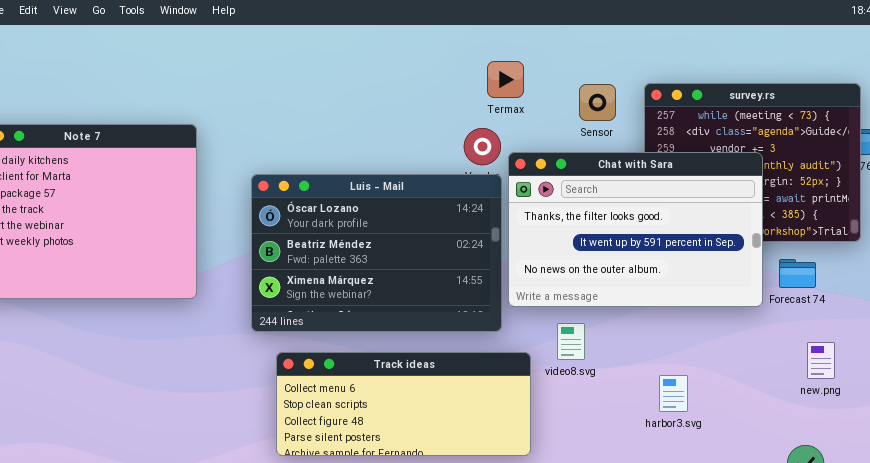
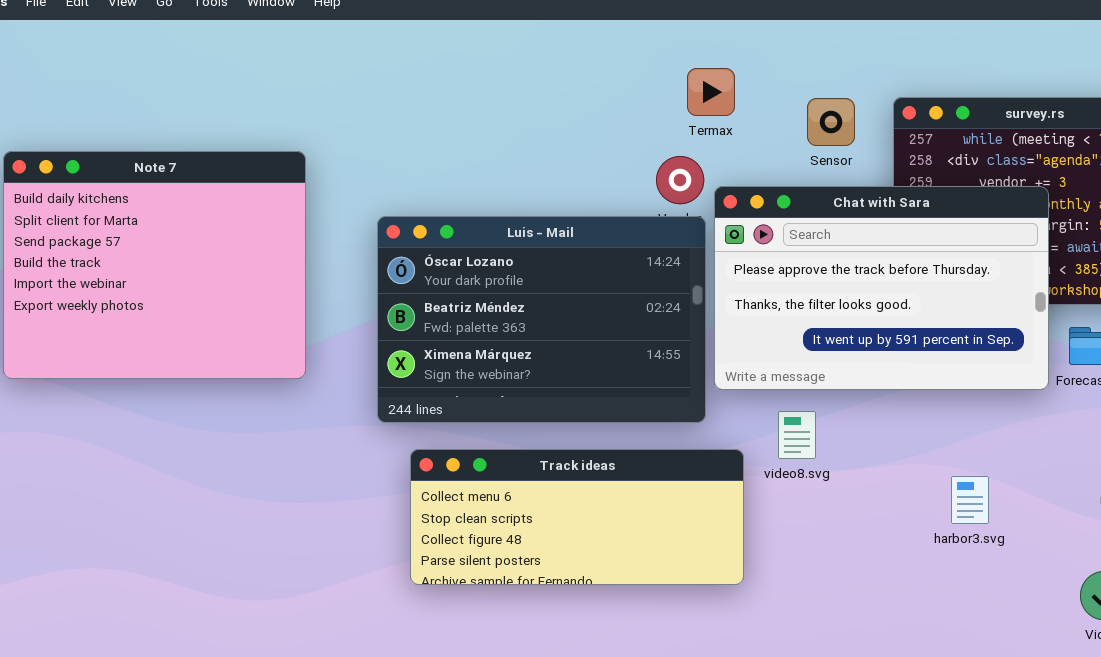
Chat with Sara: [508,152,763,307] -> [714,186,1049,390], scrolled up 1 row
harbor3.svg: [659,375,688,412] -> [951,476,989,524], moved

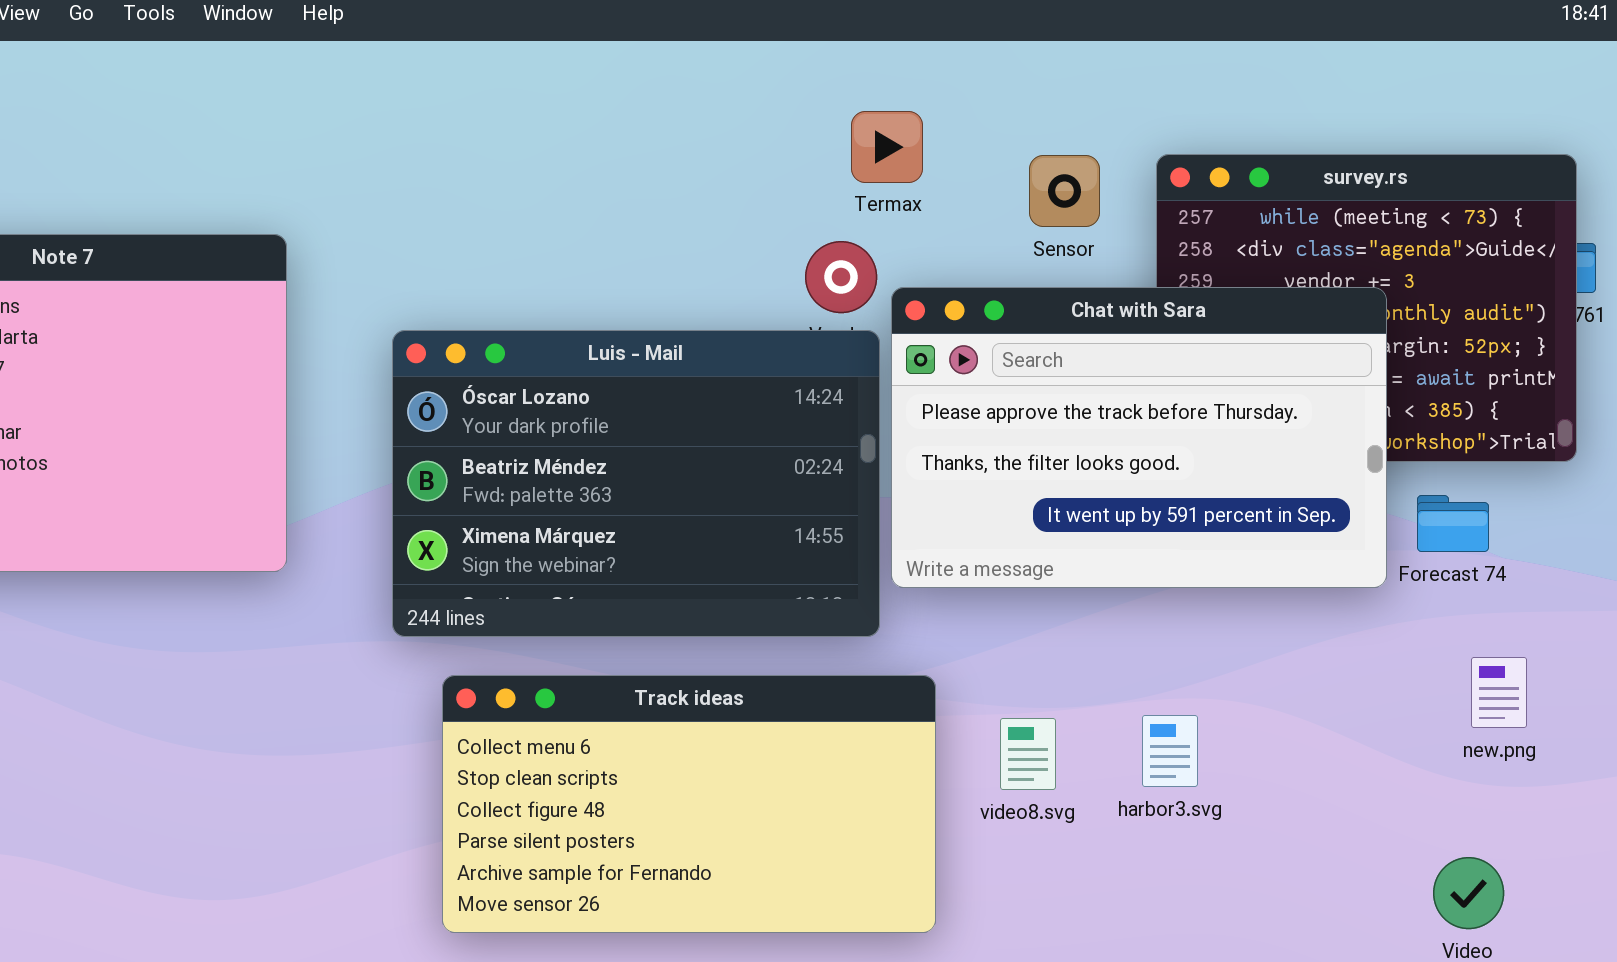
video8.svg: [778,411,816,459] -> [1000,718,1056,790], moved
Track ideas: [410,449,744,585] -> [442,675,936,933], resized
harbor3.svg: [951,476,989,524] -> [1142,715,1198,787], moved

